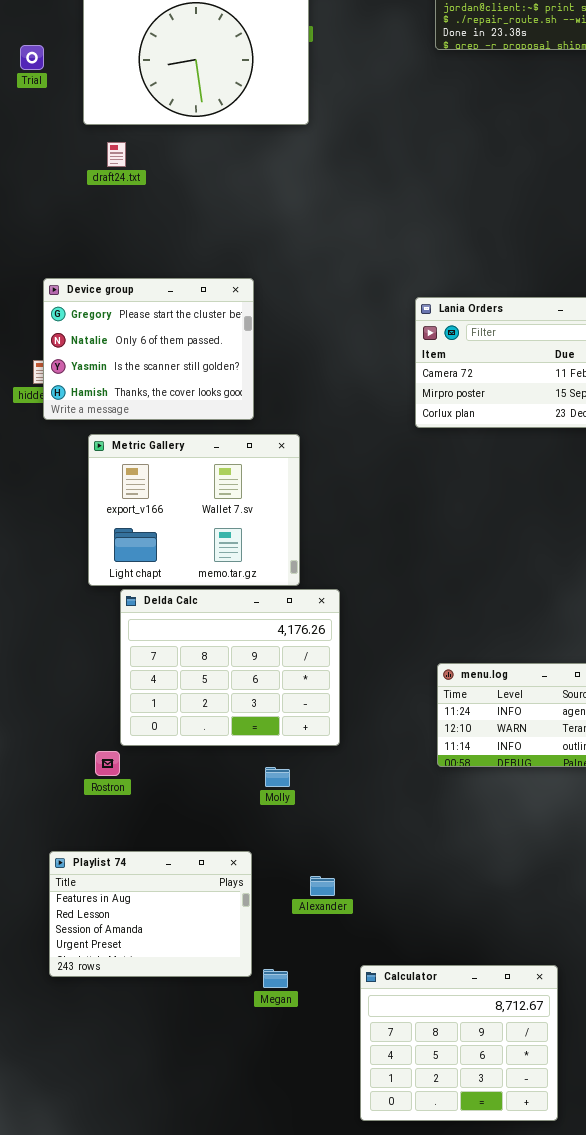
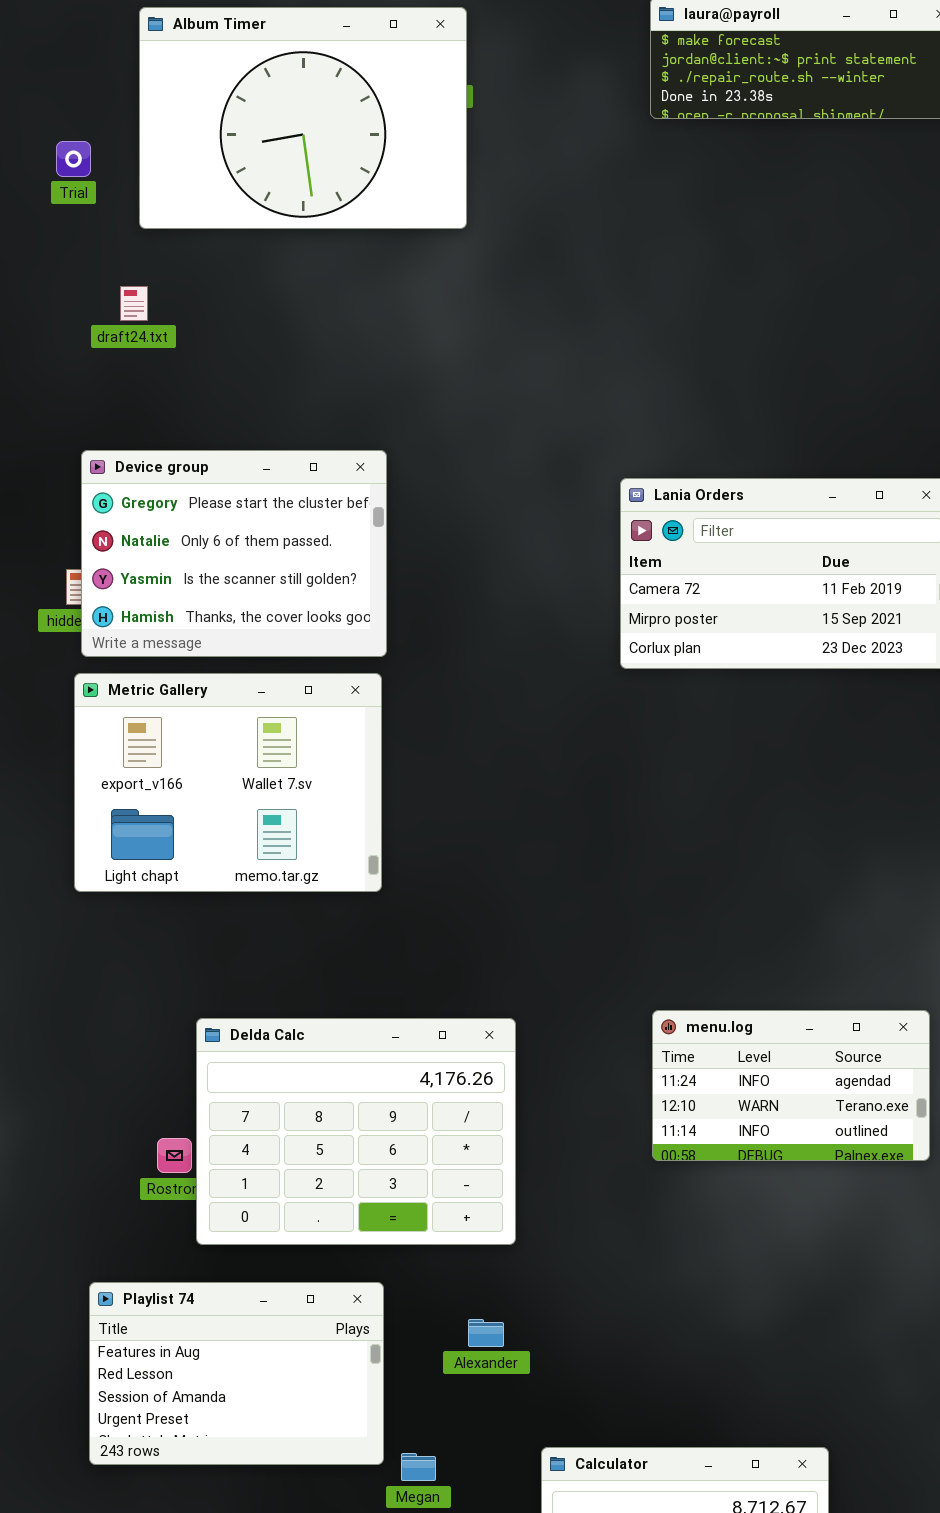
Trial: [20,45,44,70] -> [56,141,91,177], moved
draft24.txt: [107,142,126,167] -> [120,286,148,321], moved
Metric Gallery: [88,434,300,586] -> [74,673,382,892], moved
Delda Calc: [120,589,340,746] -> [196,1018,516,1245], moved

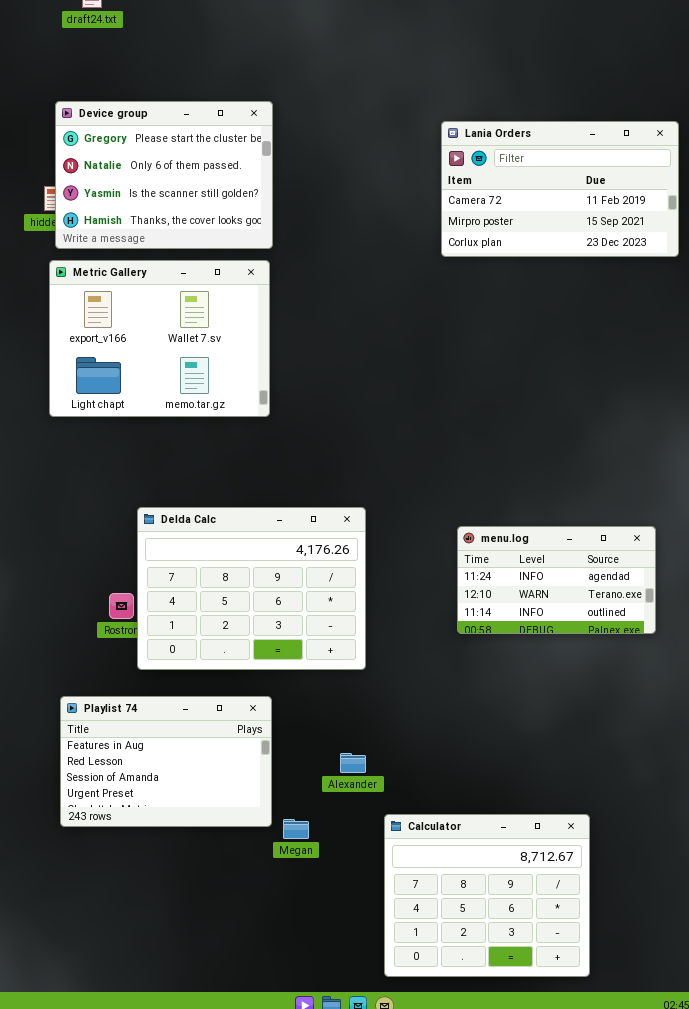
menu.log: [652,1010,930,1161] -> [457,526,656,634], moved
Alexander: [468,1319,504,1347] -> [340,753,366,773], moved

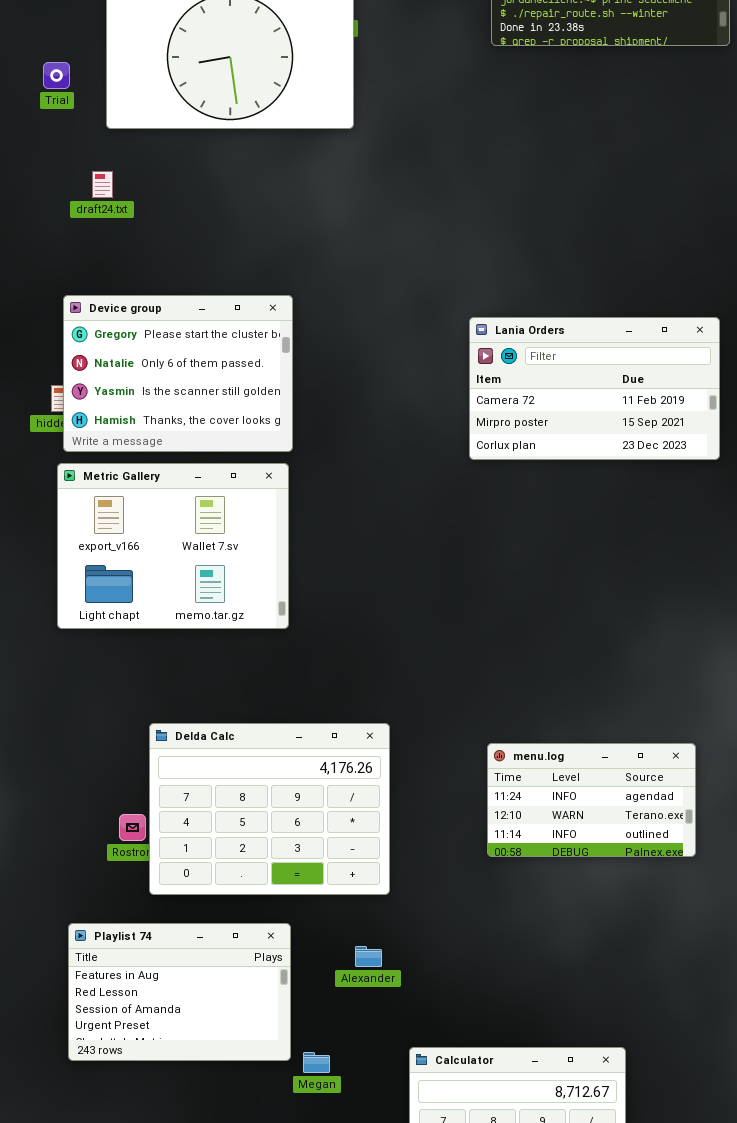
Alexander: [340,753,366,773] -> [355,946,382,967], moved

